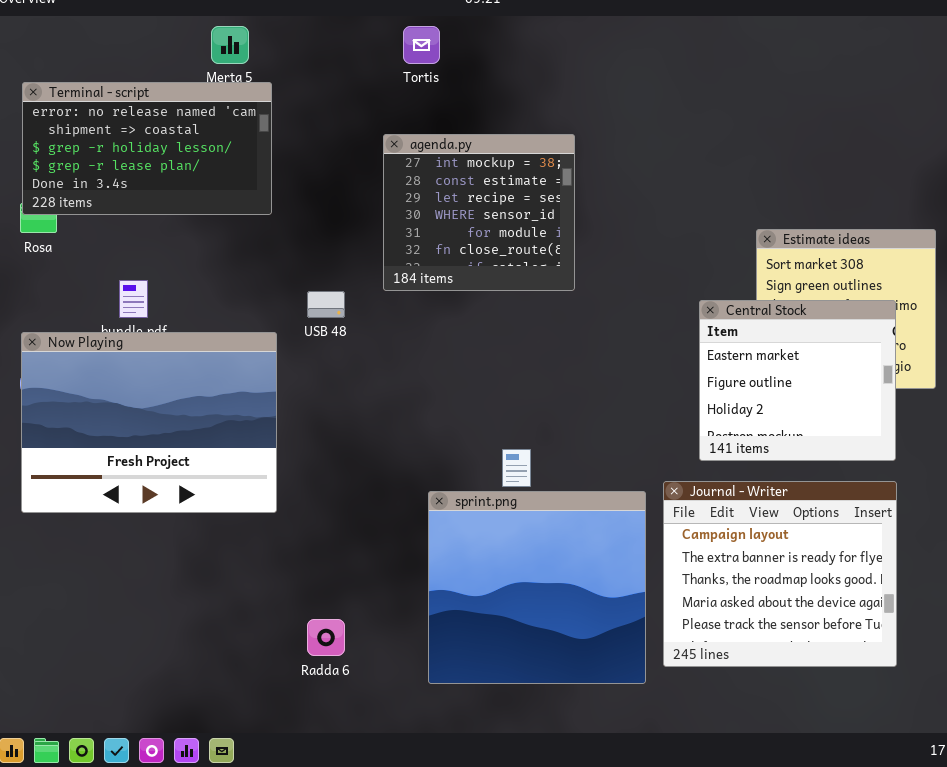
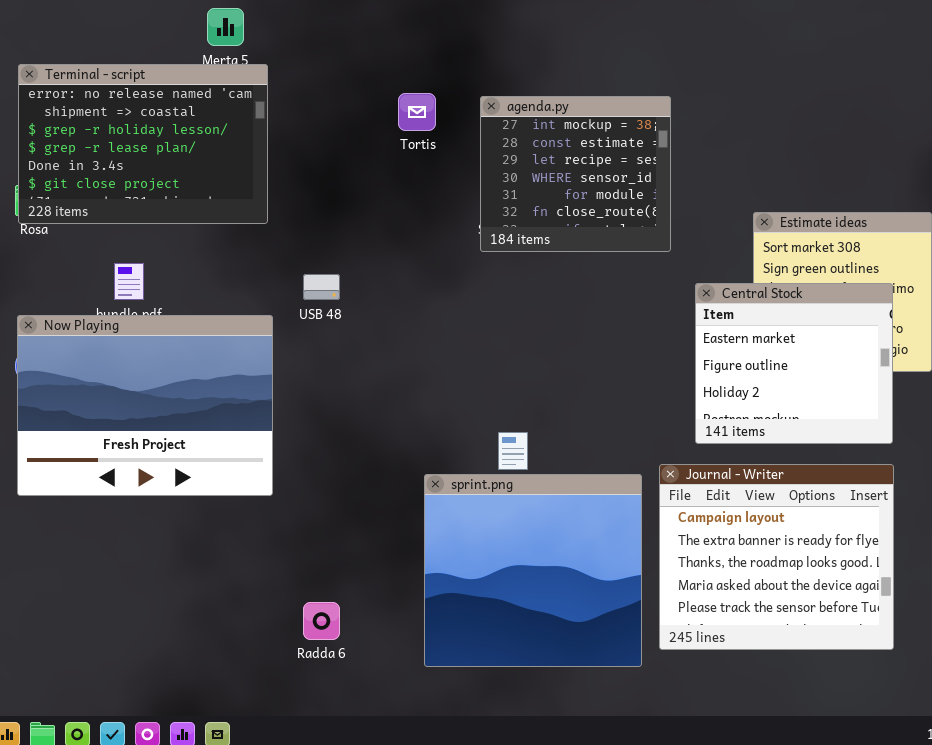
Tortis: [403,26,440,64] -> [398,93,436,131], moved
Terminal - script: [22,82,272,215] -> [18,64,268,224], resized
agenda.py: [383,134,575,291] -> [480,96,671,252], moved

